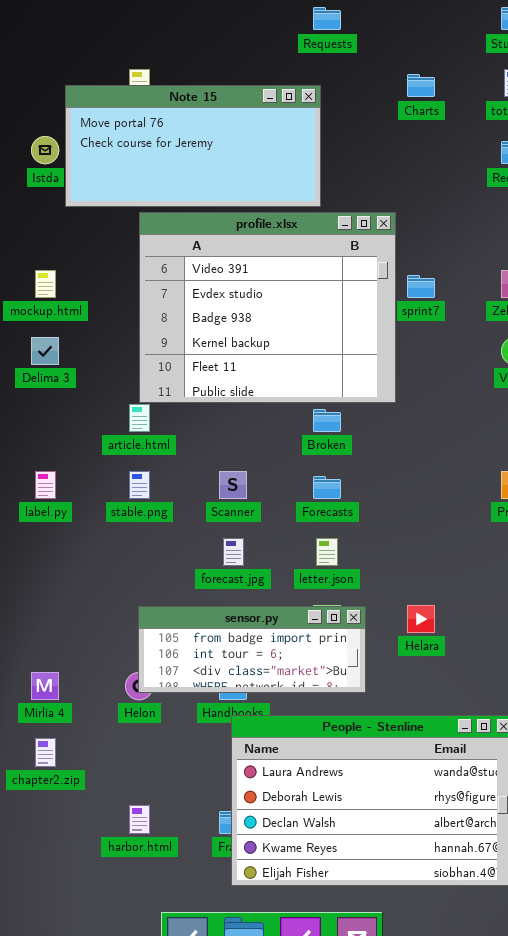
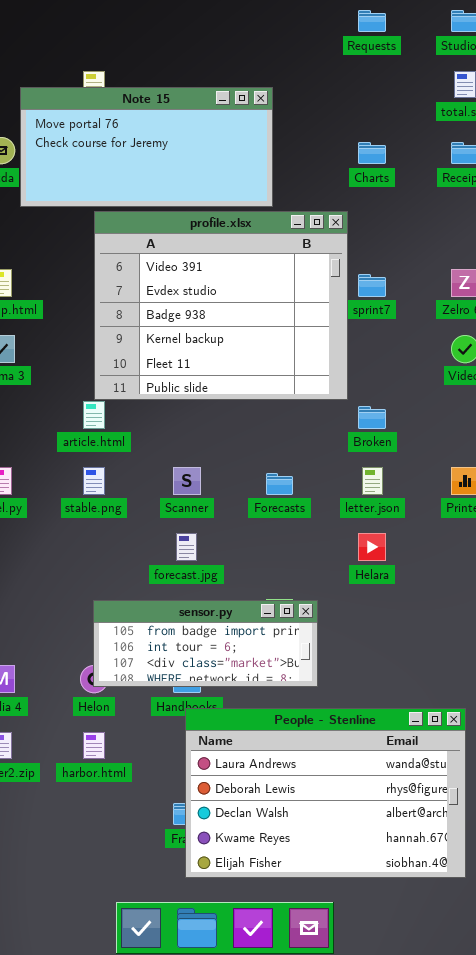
Requests: [313,7,341,30] -> [358,10,386,32], moved
Charts: [407,74,435,97] -> [358,142,386,164], moved
Broken: [313,409,341,432] -> [358,406,386,429], moved
letter.json: [316,538,338,566] -> [362,467,383,495], moved
Helara: [407,605,435,633] -> [358,533,386,561], moved
harbor.html: [129,805,150,834] -> [83,732,105,759], moved

